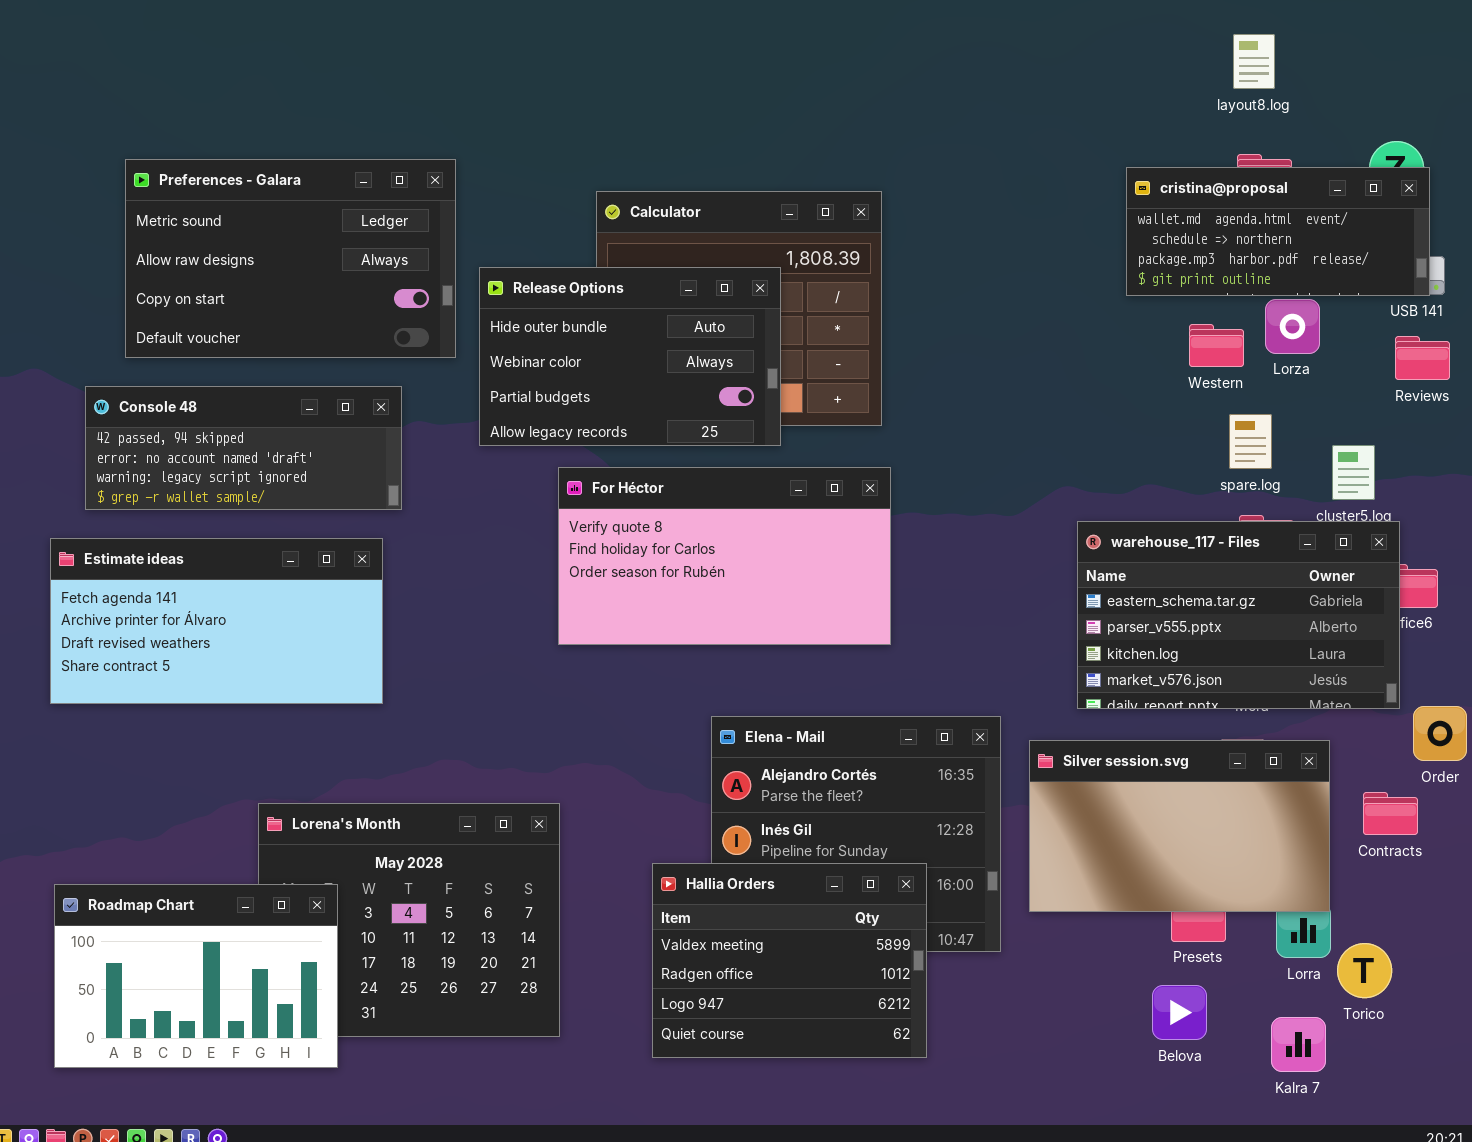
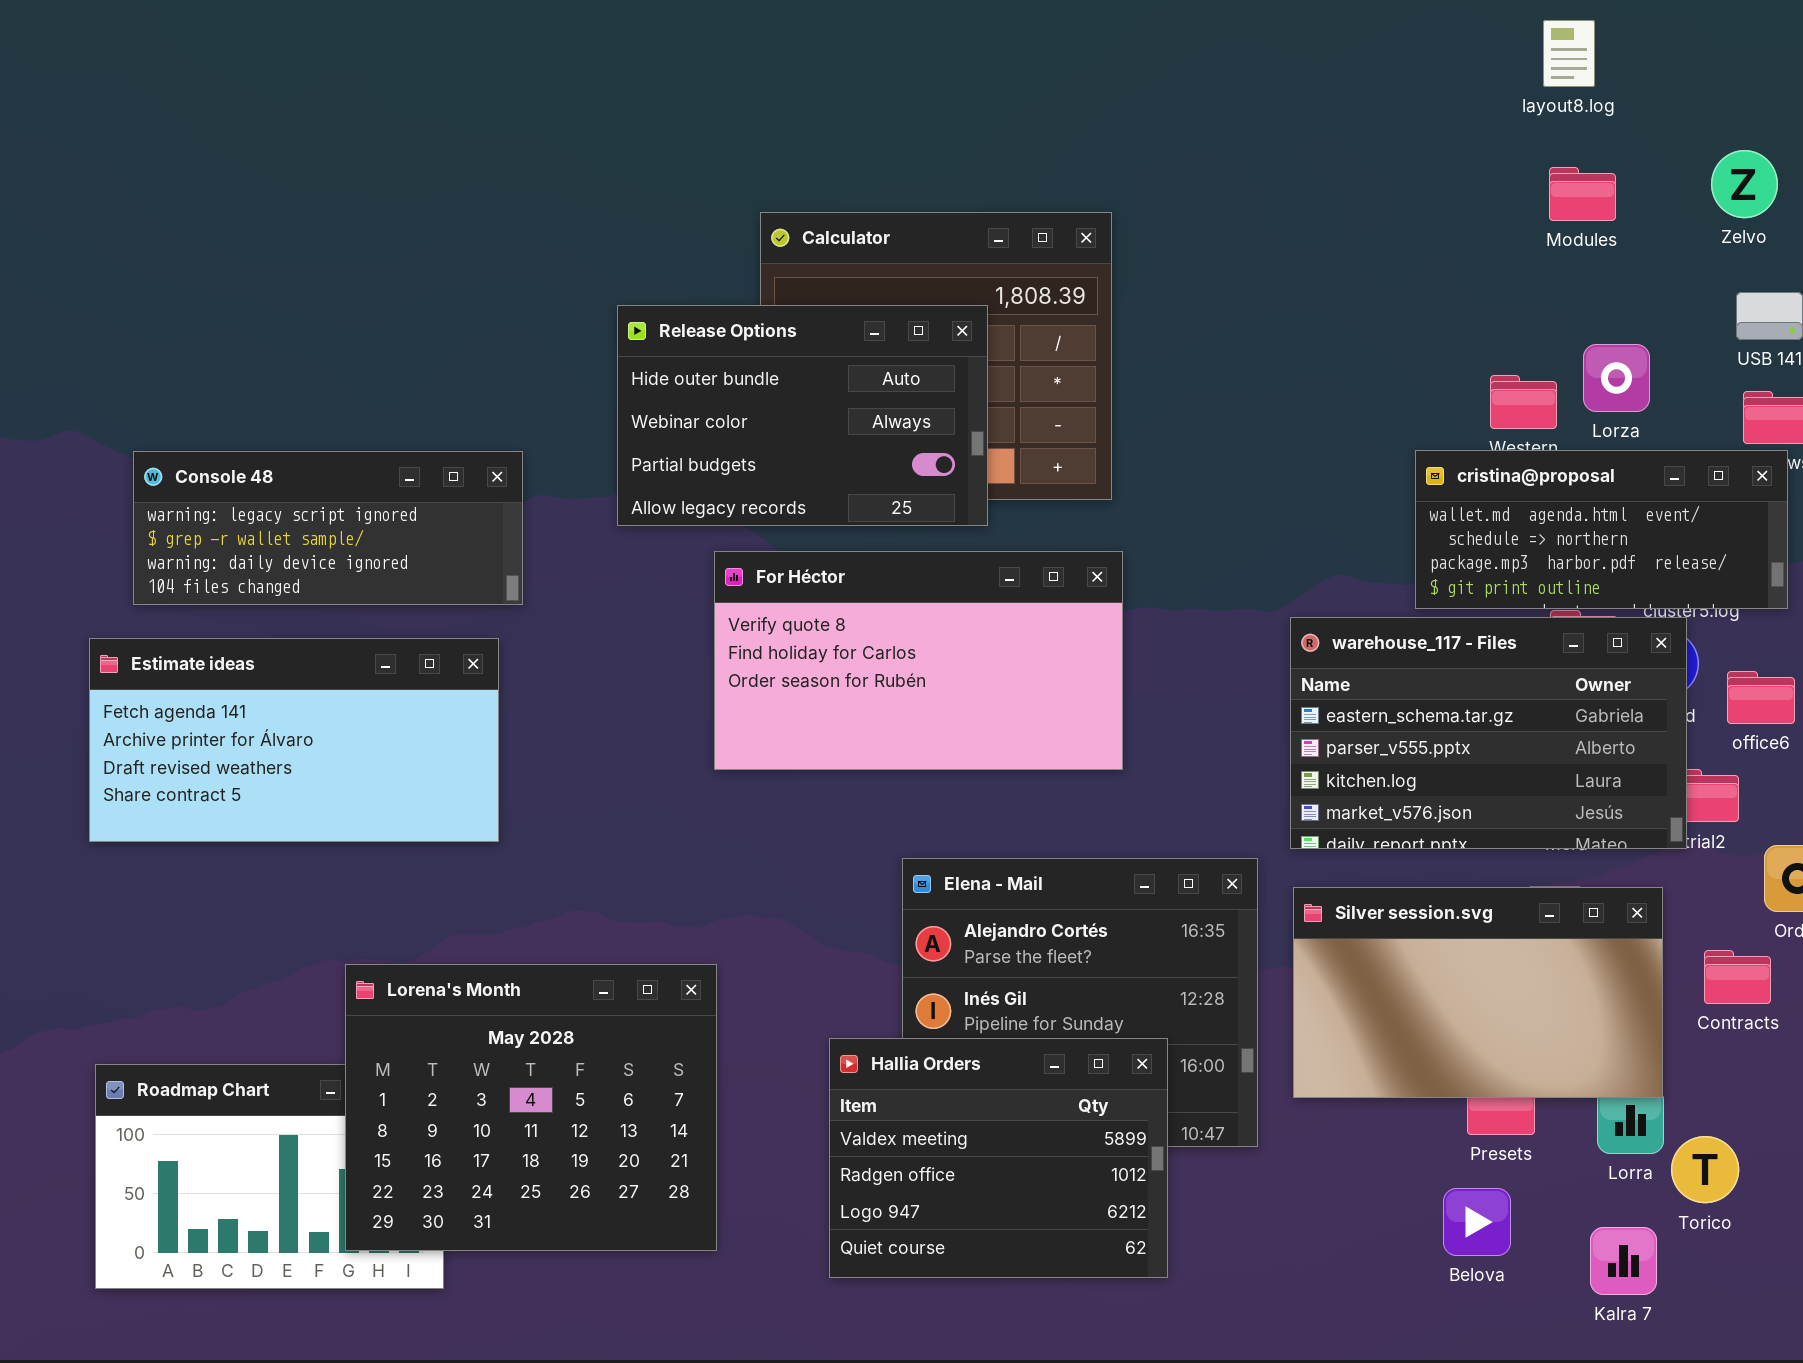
Preferences - Galara: [125,159,456,358] -> none, closed
cristina@proposal: [1126,167,1430,296] -> [1415,450,1788,609], moved
Console 48: [85,386,402,510] -> [133,451,523,605], scrolled down 2 rows
warehouse_117 - Files: [1077,521,1400,709] -> [1290,617,1687,849], moved
Lorena's Month: [258,803,560,1037] -> [345,964,717,1251], raised

